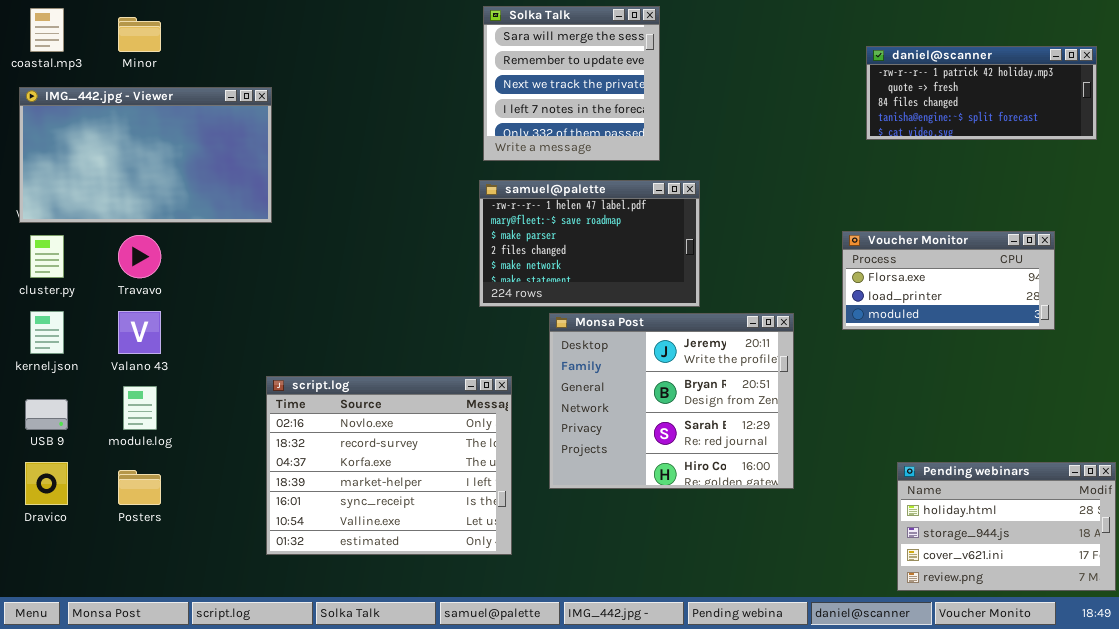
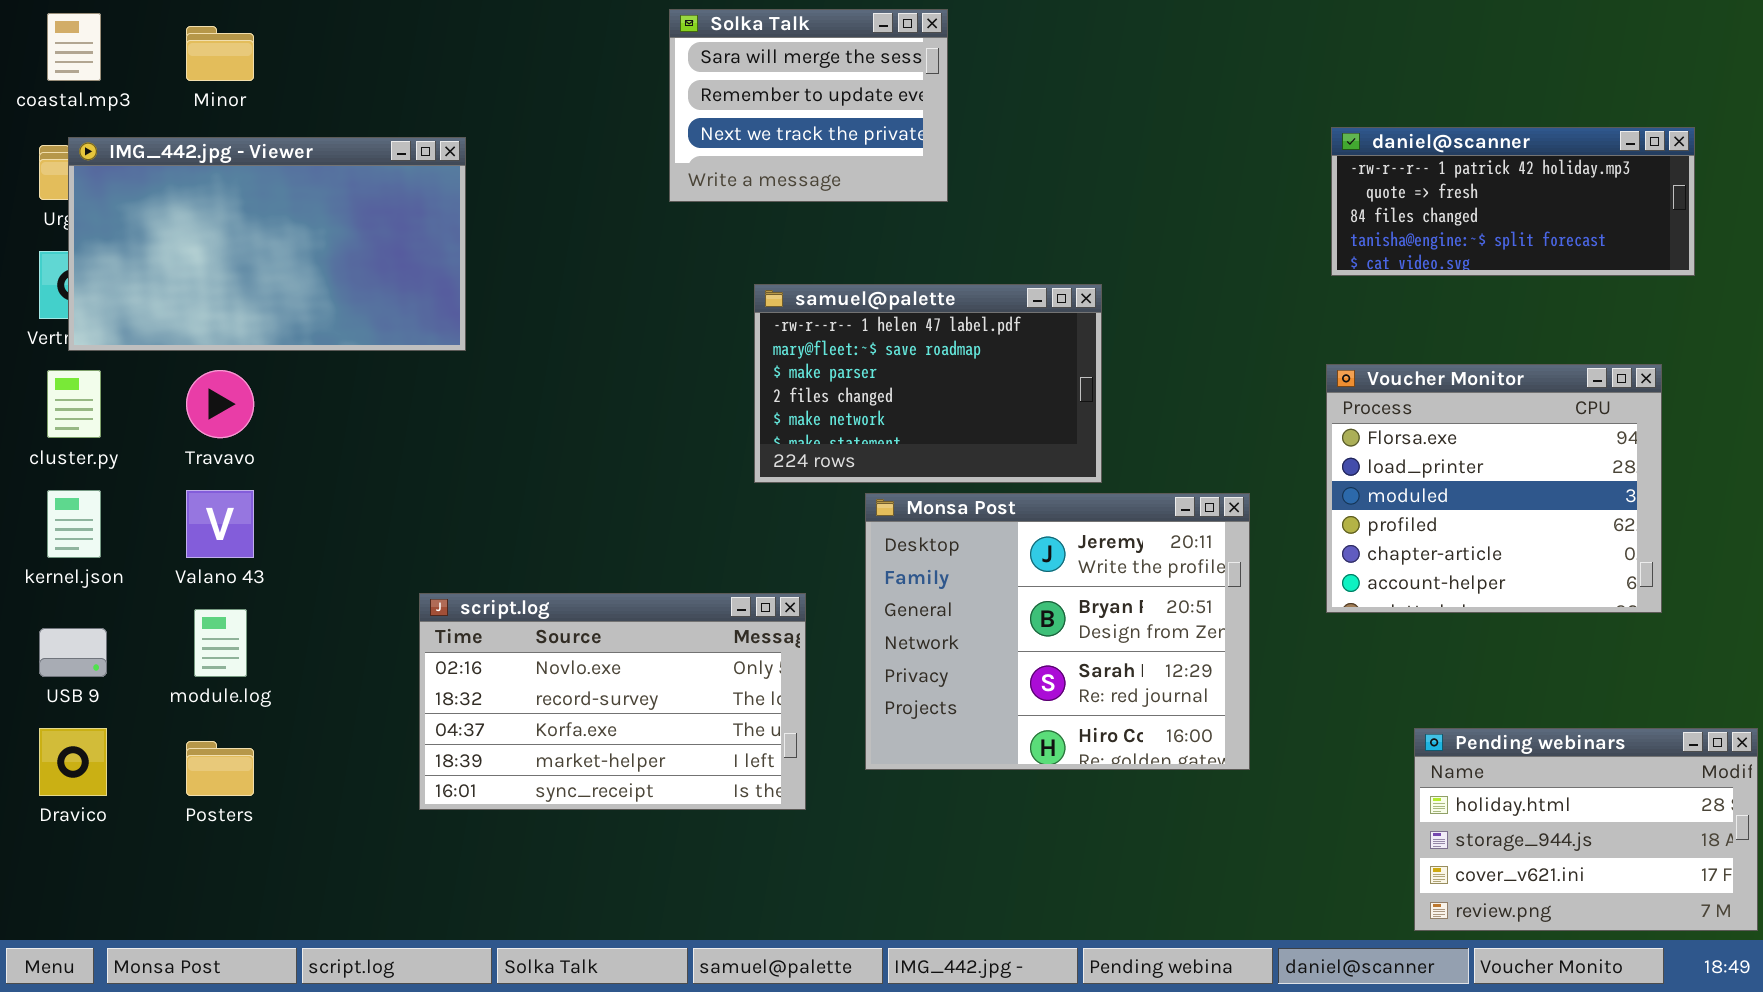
Solka Talk: [483,6,660,161] -> [669,9,948,202], moved, resized
daniel@scanner: [866,46,1097,140] -> [1331,127,1695,276], moved
IMG_442.jpg - Viewer: [19,87,272,223] -> [68,137,466,351], moved
Voucher Monitor: [842,231,1055,330] -> [1326,364,1662,613], resized
script.log: [266,376,512,555] -> [419,593,806,810], resized

